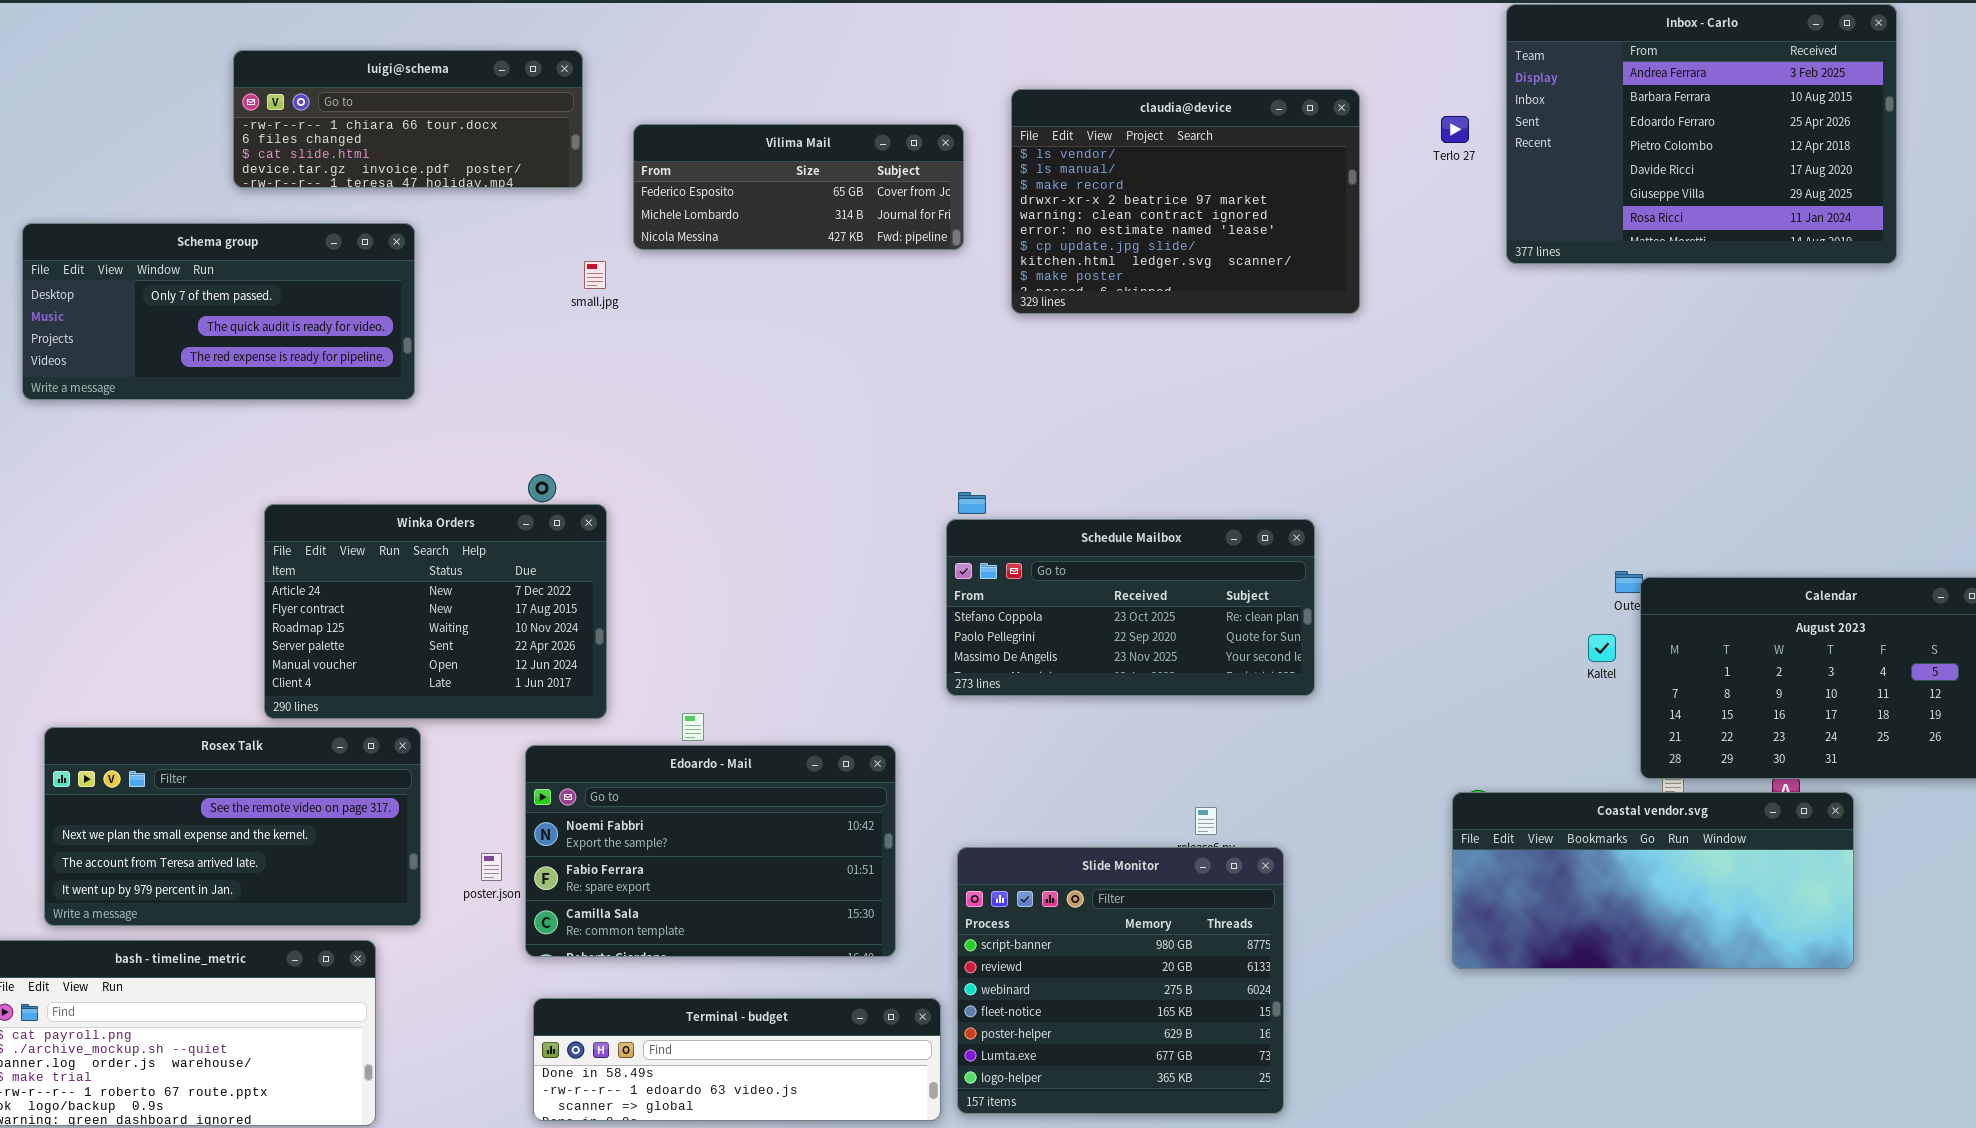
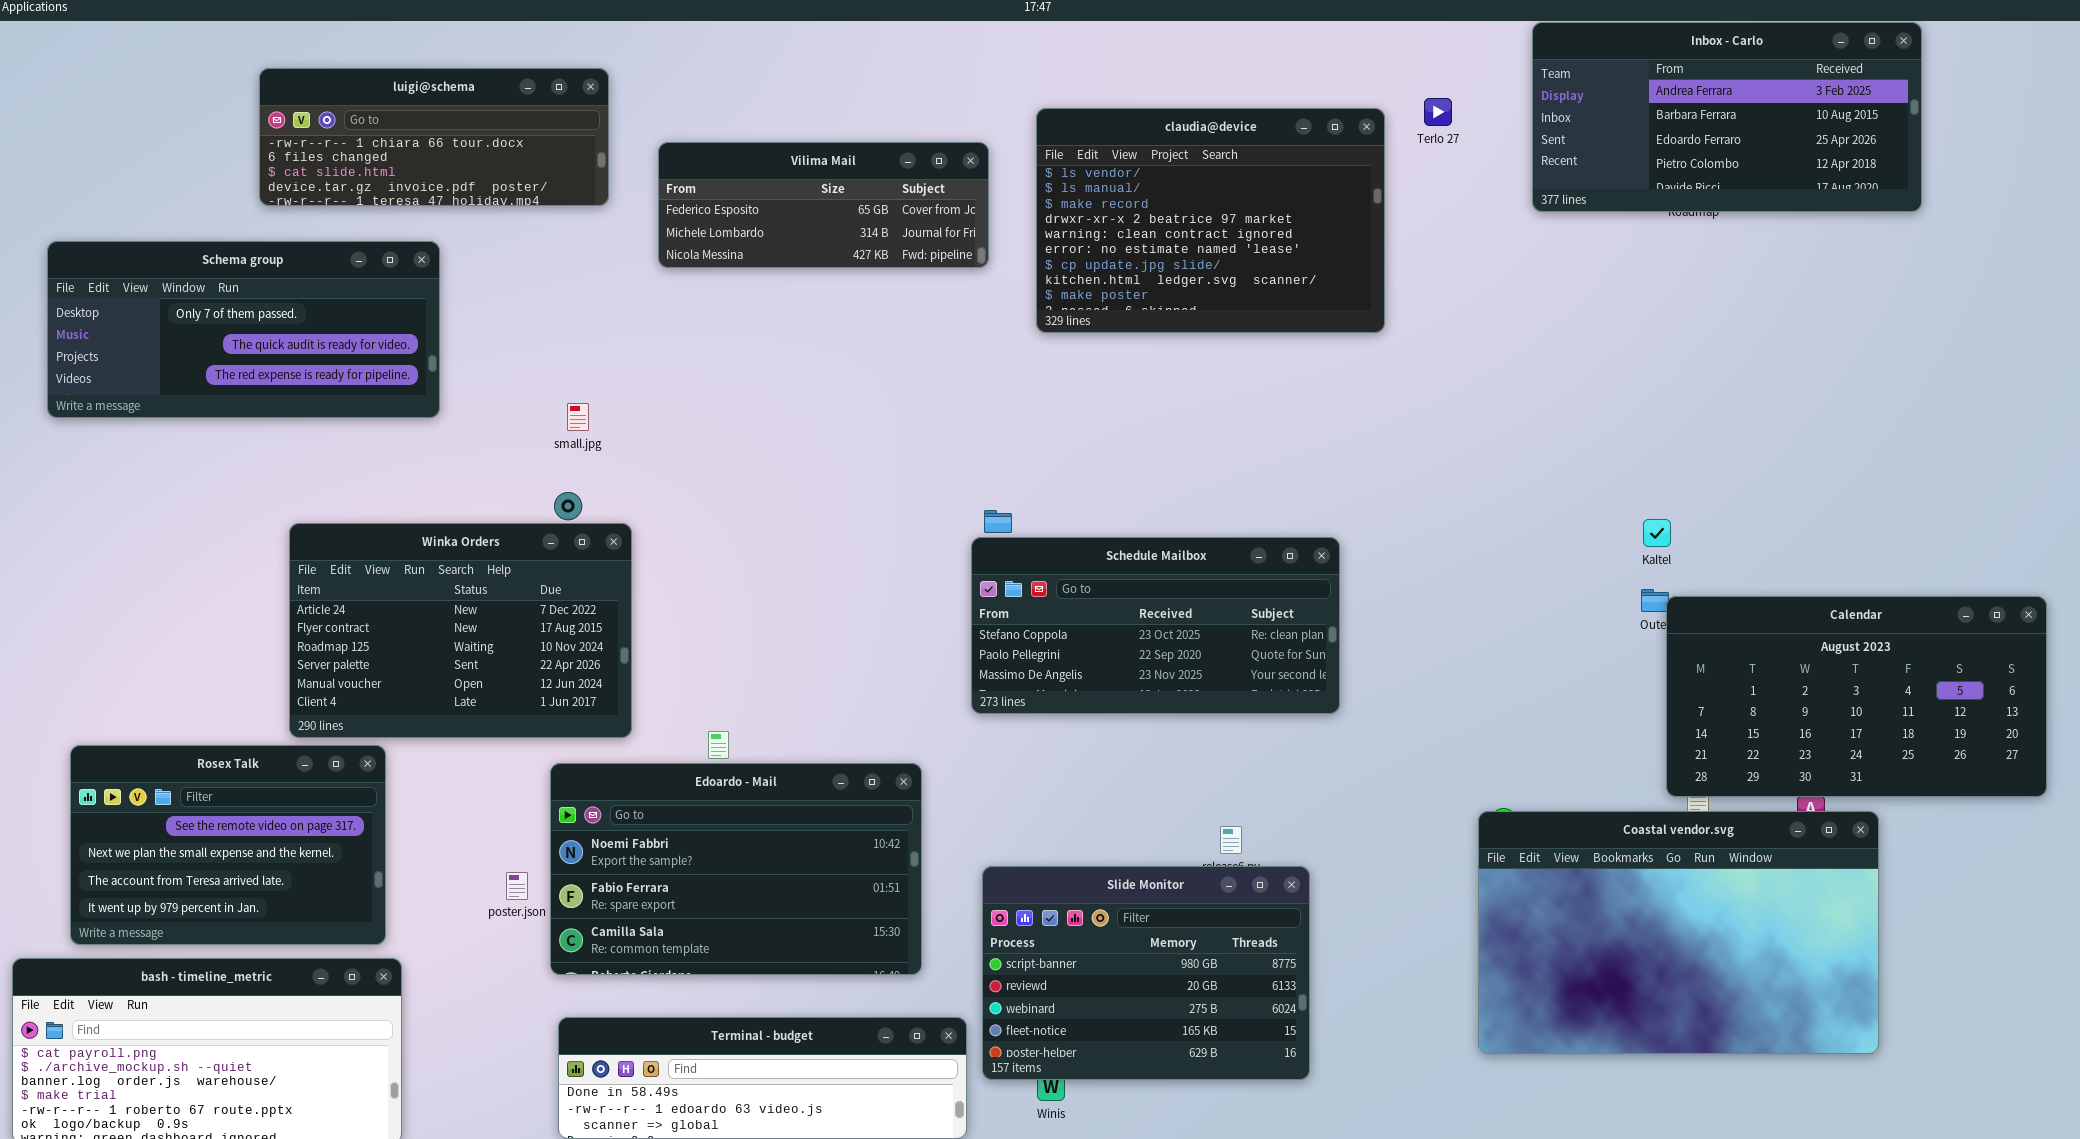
Inbox - Carlo: [1506,4,1897,264] -> [1532,22,1922,212], resized
Terlo 27: [1441,116,1469,143] -> [1424,98,1452,126], moved
small.jpg: [584,261,606,289] -> [567,403,589,431], moved
Kaltel: [1588,634,1616,662] -> [1643,519,1671,547], moved
Rosex Talk: [44,727,421,926] -> [70,745,386,945], resized
Coastal vendor.svg: [1452,792,1854,969] -> [1478,811,1879,1054], resized
Slide Monitor: [957,847,1284,1114] -> [982,866,1310,1080], resized

